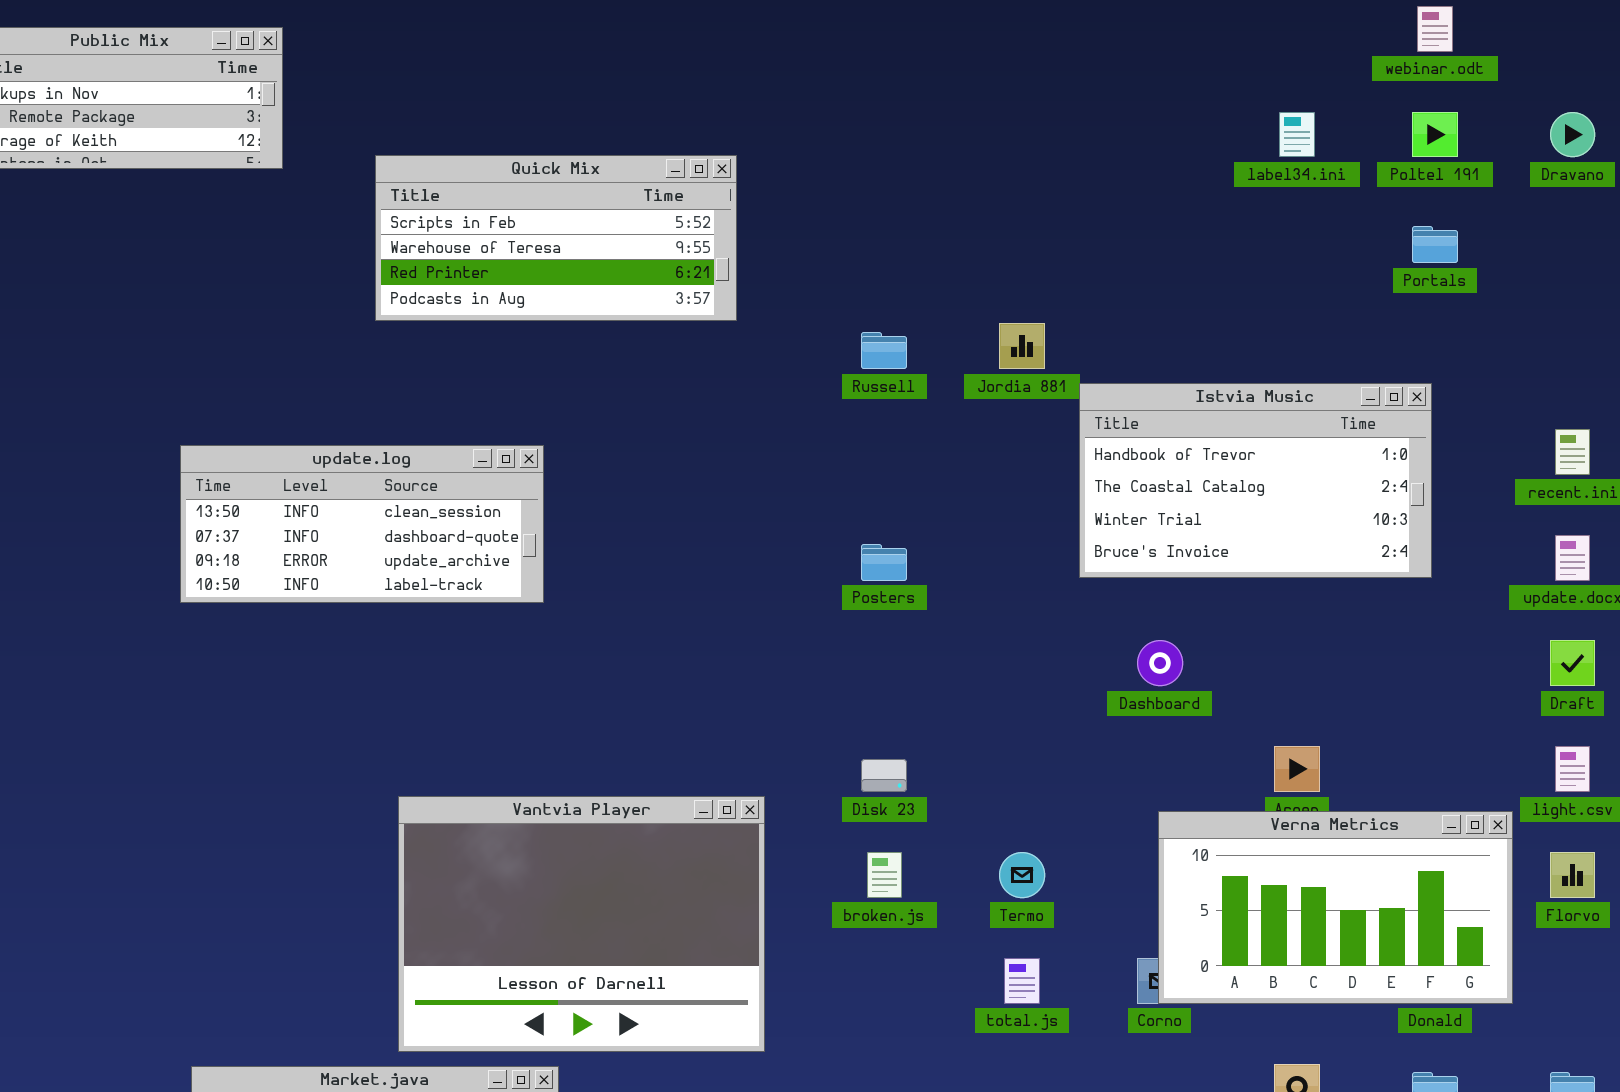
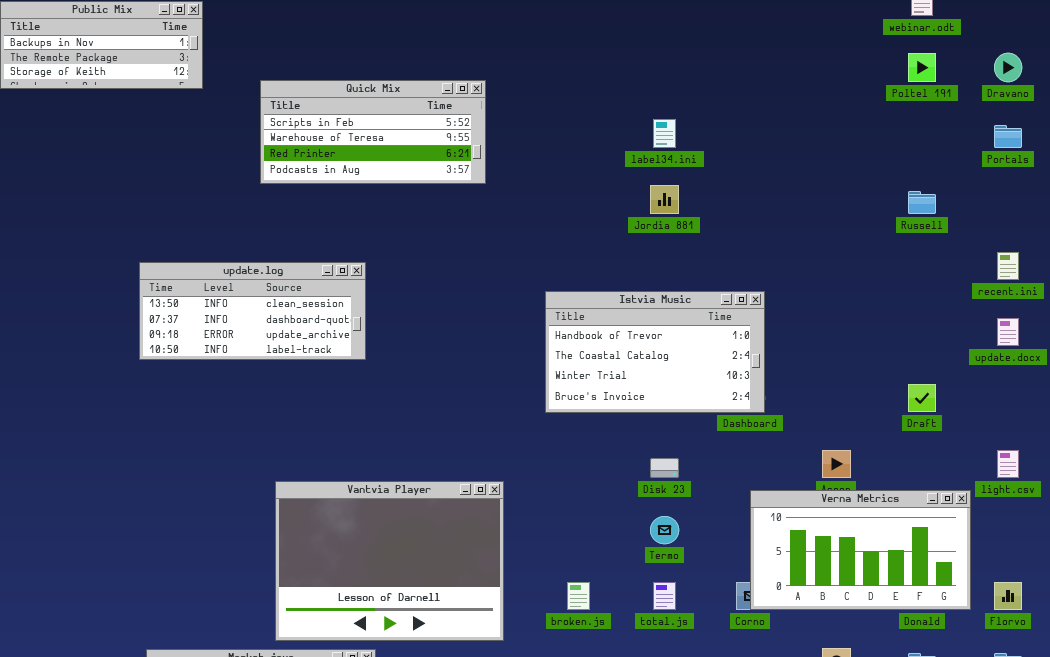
label34.ini: [1279,112,1315,157] -> [653,119,676,148], moved
Portals: [1412,226,1458,263] -> [994,125,1022,148], moved
Russell: [861,332,907,369] -> [908,191,936,214], moved
Istvia Music: [1079,383,1432,578] -> [545,291,765,413], moved
Draft: [1550,640,1595,686] -> [908,384,936,412], moved
Disk 23: [861,759,907,792] -> [650,458,679,478], moved
broken.js: [867,852,902,898] -> [567,582,590,610], moved
Florvo: [1550,852,1595,898] -> [994,582,1022,610], moved

